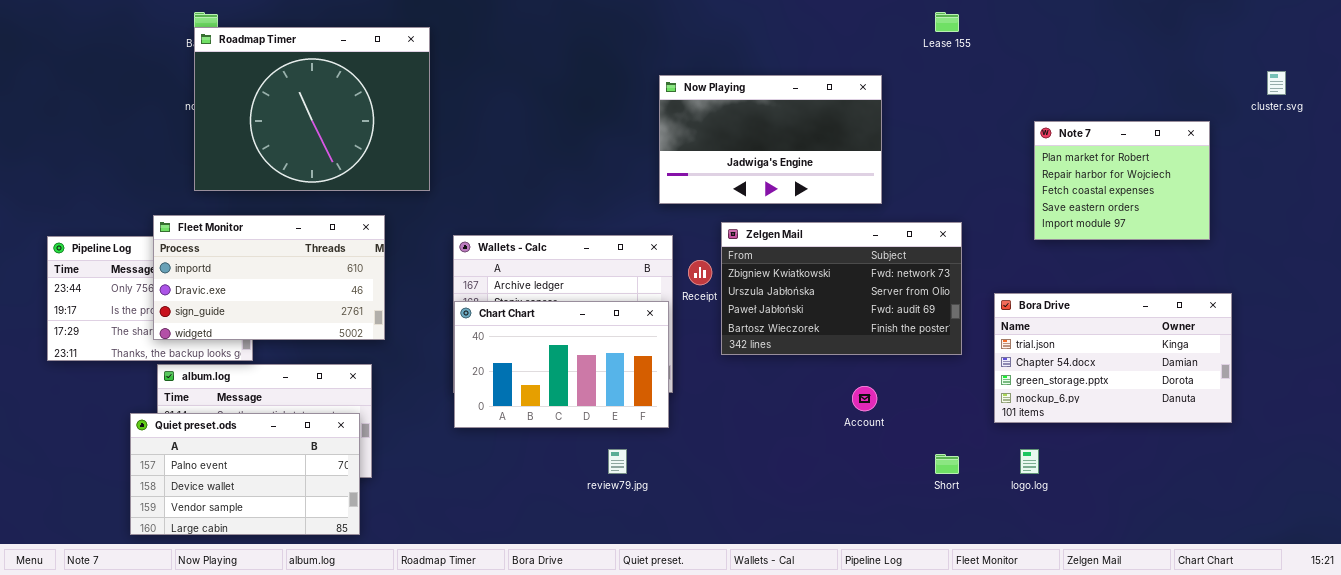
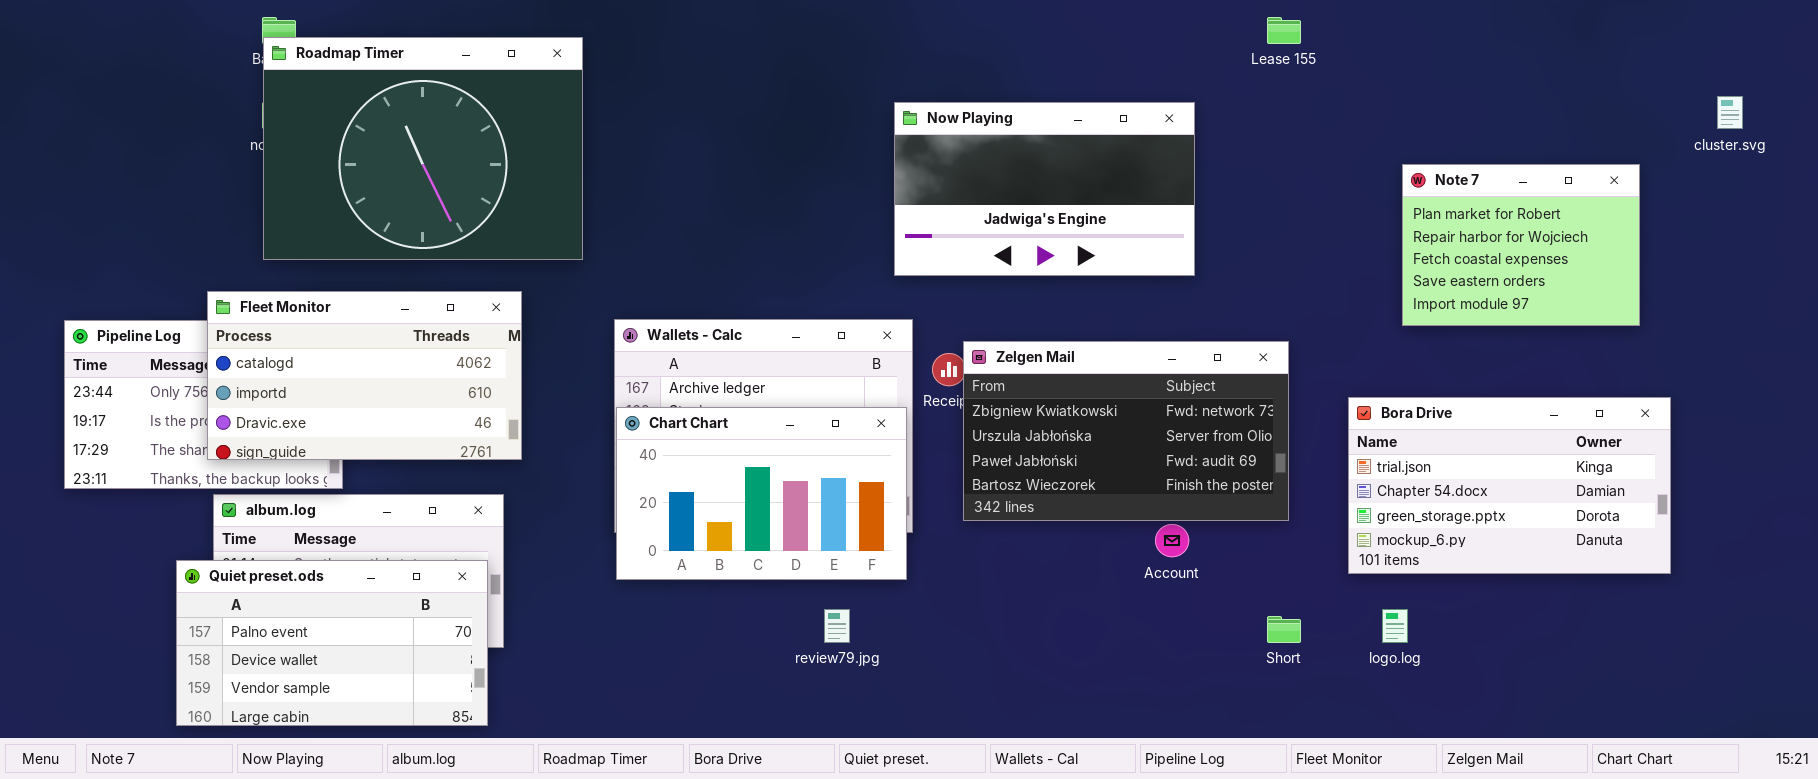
Fleet Monitor: [153,215,385,340] -> [207,291,522,460], scrolled up 1 row
Zelgen Mail: [721,222,962,355] -> [963,341,1289,521], moved

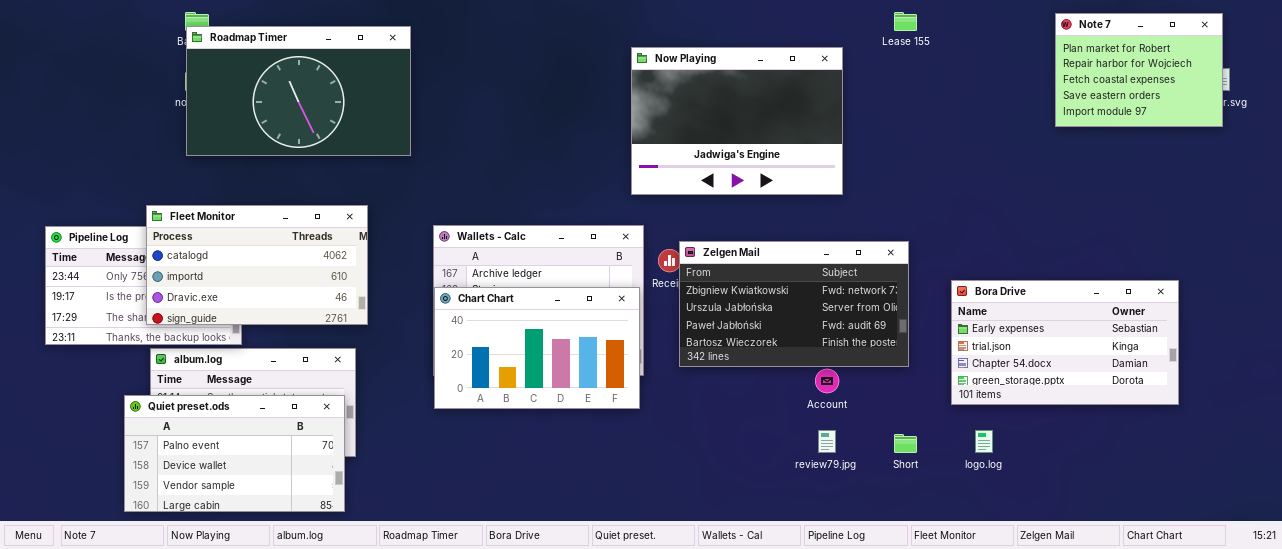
Roadmap Timer: [263,37,583,260] -> [186,26,411,156], resized
Now Playing: [894,102,1195,276] -> [631,47,843,195], resized
Note 7: [1402,164,1640,326] -> [1055,13,1223,127], moved
Bora Drive: [1348,397,1671,574] -> [951,280,1179,405], scrolled up 1 row
review79.jpg: [824,609,850,643] -> [818,430,836,453], moved

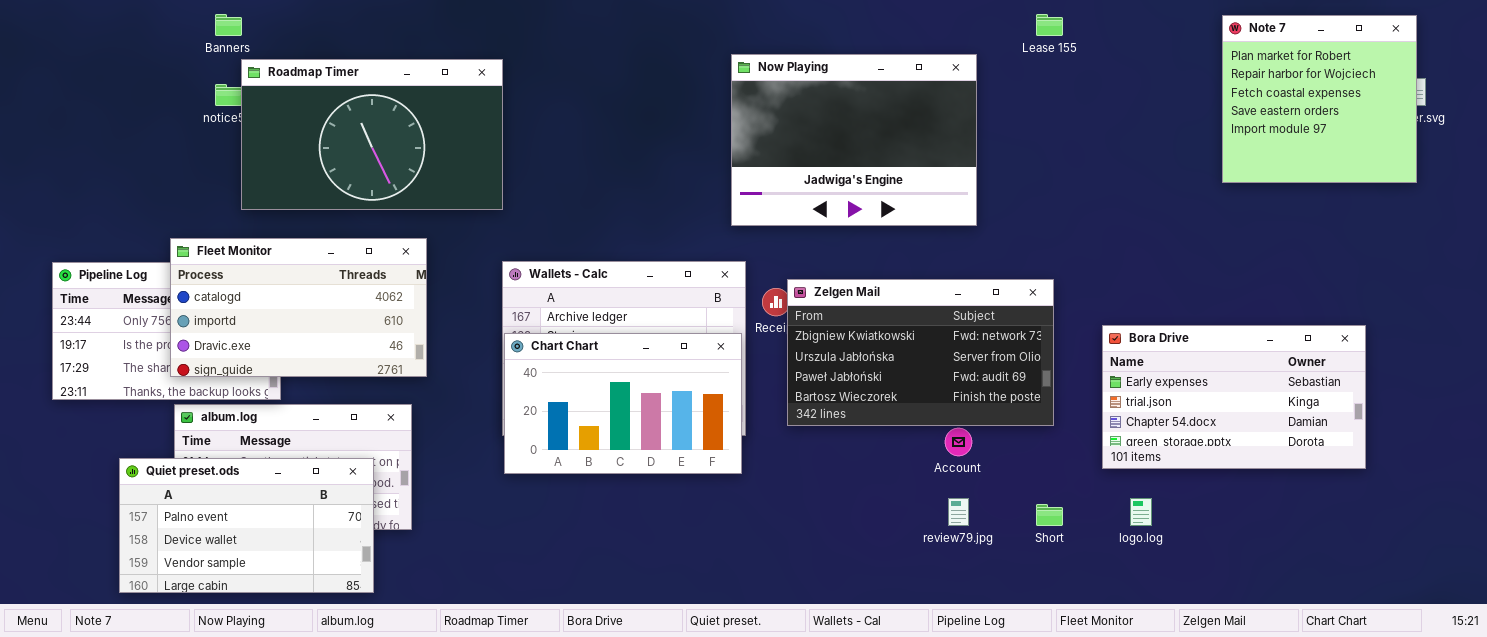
Note 7: [1055,13,1223,127] -> [1222,15,1417,183], resized
Roadmap Timer: [186,26,411,156] -> [241,59,503,210], moved
Quiet preset.ods: [124,395,345,512] -> [119,458,374,593], moved

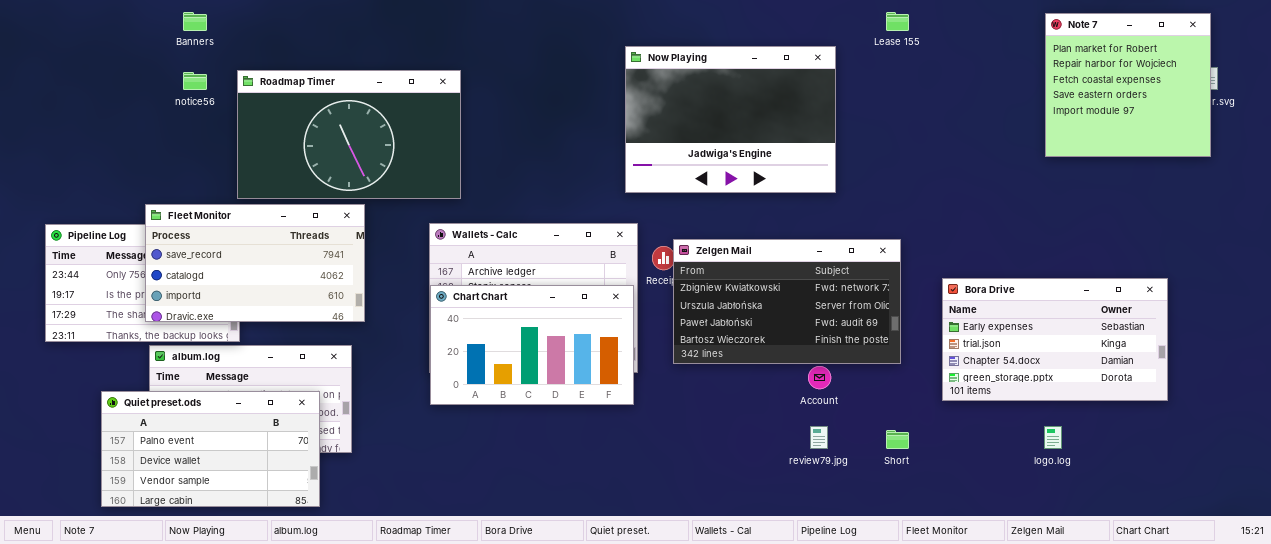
Roadmap Timer: [241,59,503,210] -> [237,70,461,199], moved
Fleet Monitor: [170,238,427,377] -> [145,204,365,322], scrolled up 1 row
logo.log: [1130,498,1152,526] -> [1044,426,1062,449], moved

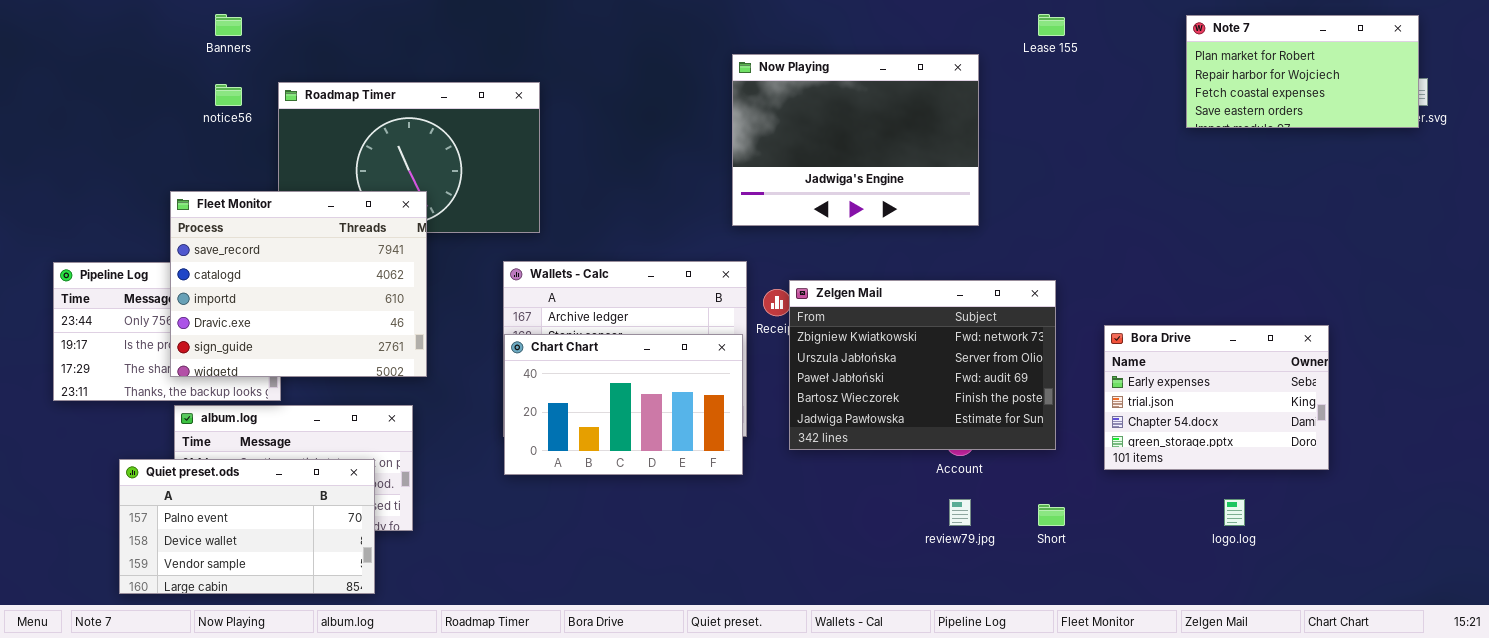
Note 7: [1045,13,1211,157] -> [1186,15,1419,128], resized
Fleet Monitor: [145,204,365,322] -> [170,191,427,377], resized
Zelgen Mail: [673,239,901,364] -> [789,280,1056,450], resized
Bora Drive: [942,278,1168,401] -> [1104,325,1329,470], resized

